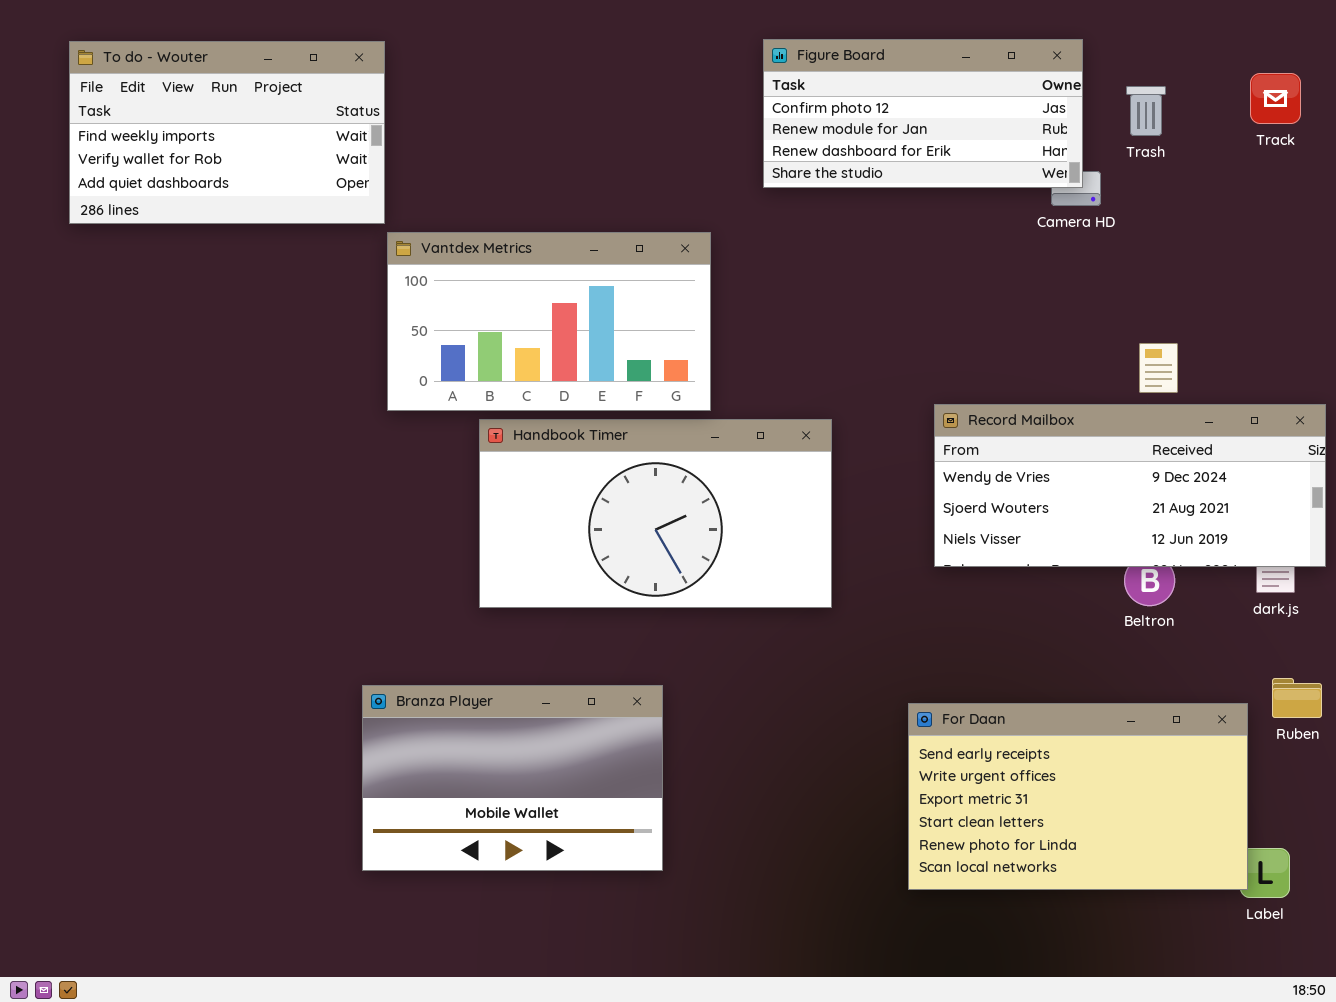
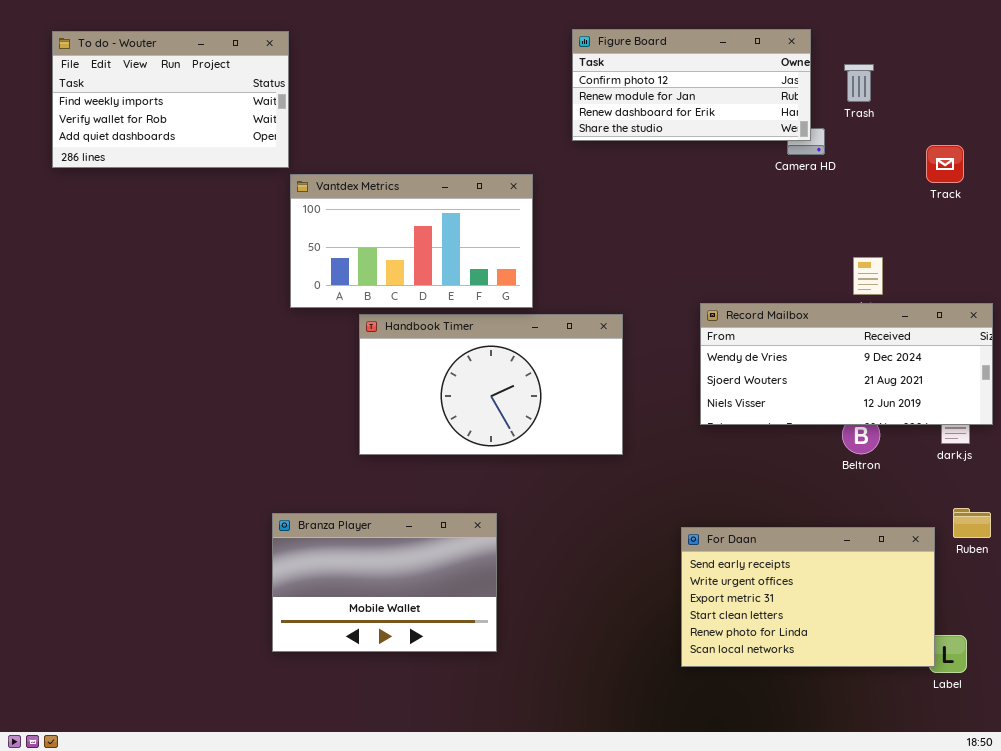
Track: [1250,73,1301,124] -> [926,145,964,183], moved

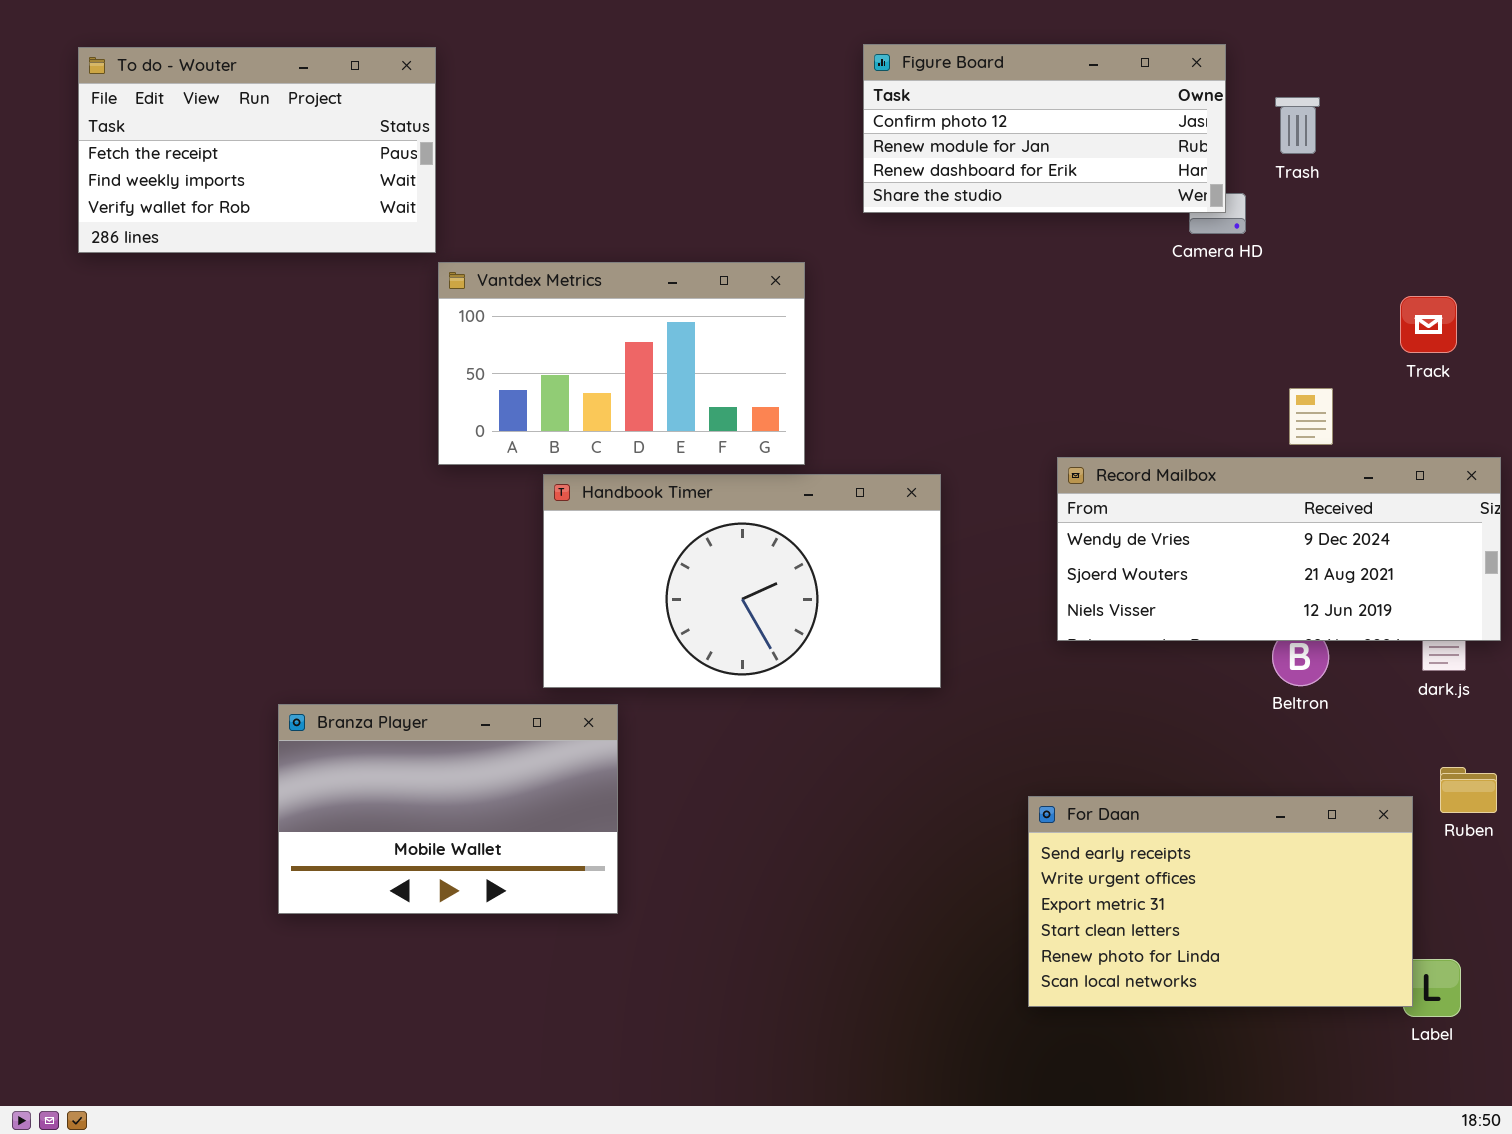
To do - Wouter: [52,31,289,168] -> [78,47,436,253], scrolled up 1 row
Track: [926,145,964,183] -> [1400,296,1457,353], moved
Branza Player: [272,513,497,652] -> [278,704,618,914], moved

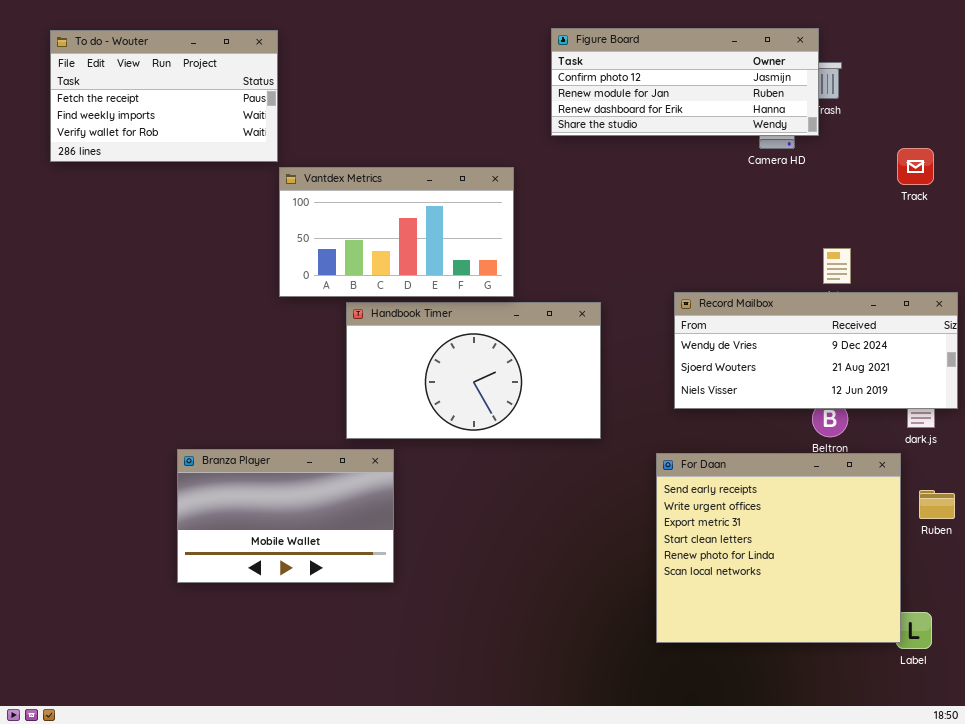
Figure Board: [863,44,1226,213] -> [551,28,819,136], resized
Track: [1400,296,1457,353] -> [897,148,934,185], moved
For Daan: [1028,796,1413,1007] -> [656,453,901,643], resized

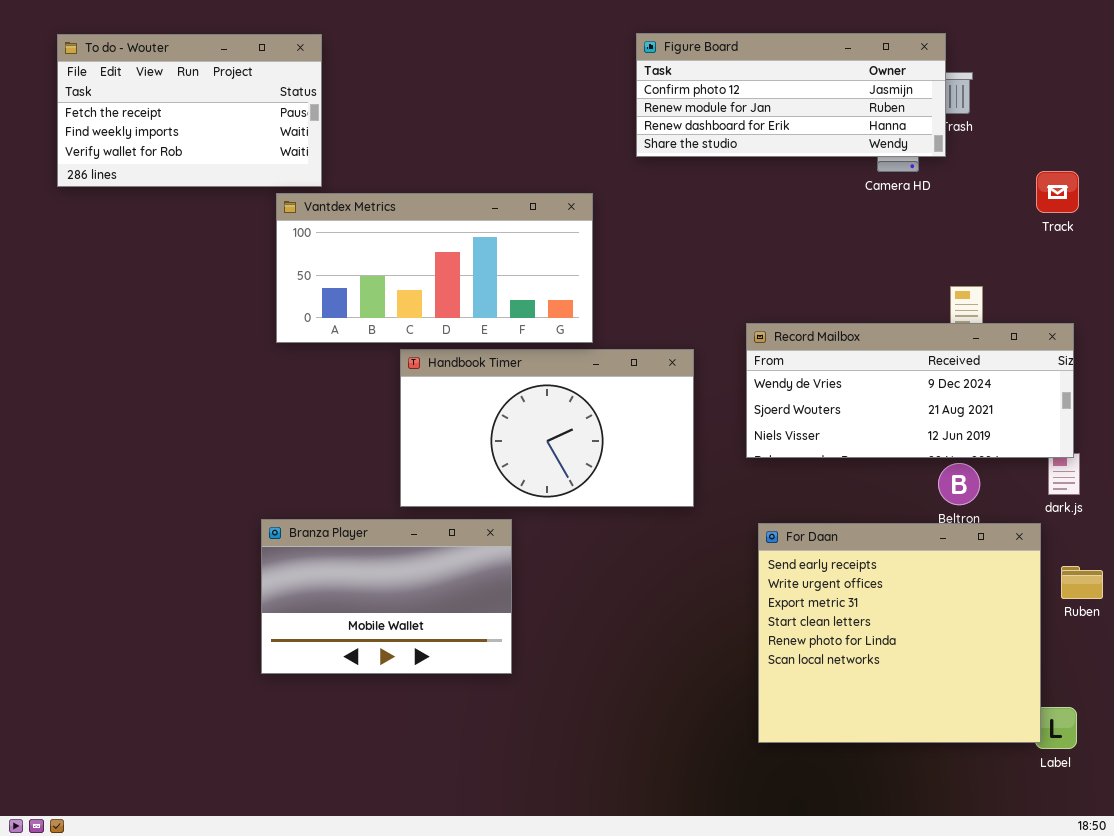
Vantdex Metrics: [279,167,514,297] -> [276,193,593,343], resized
Record Mailbox: [674,292,958,409] -> [746,323,1074,458], moved
Branza Player: [177,449,394,583] -> [261,519,512,674], moved

